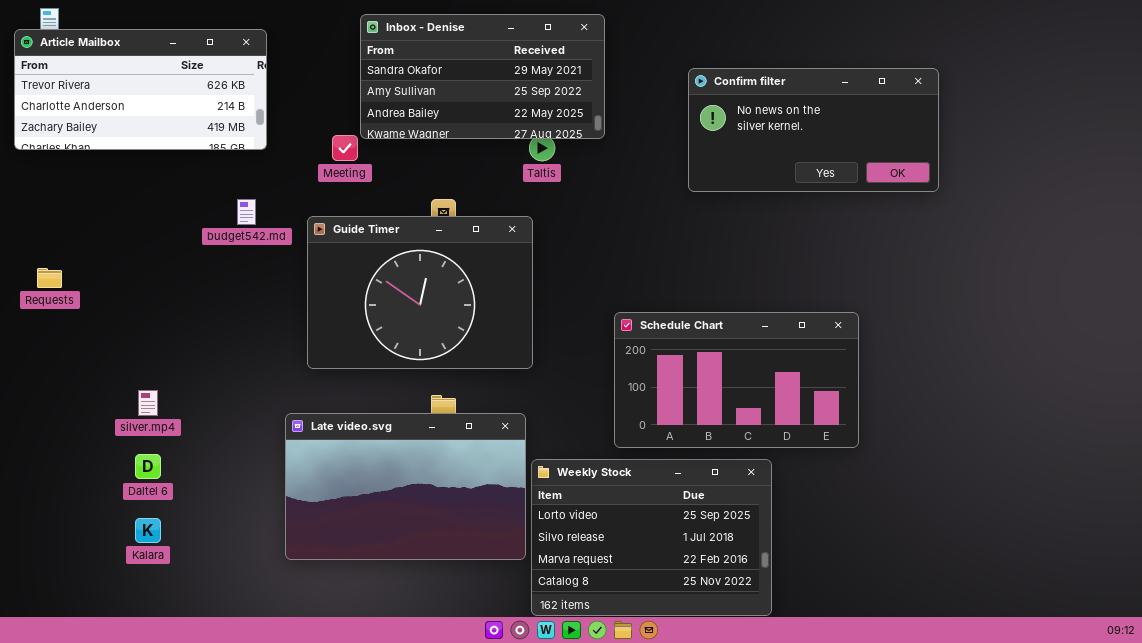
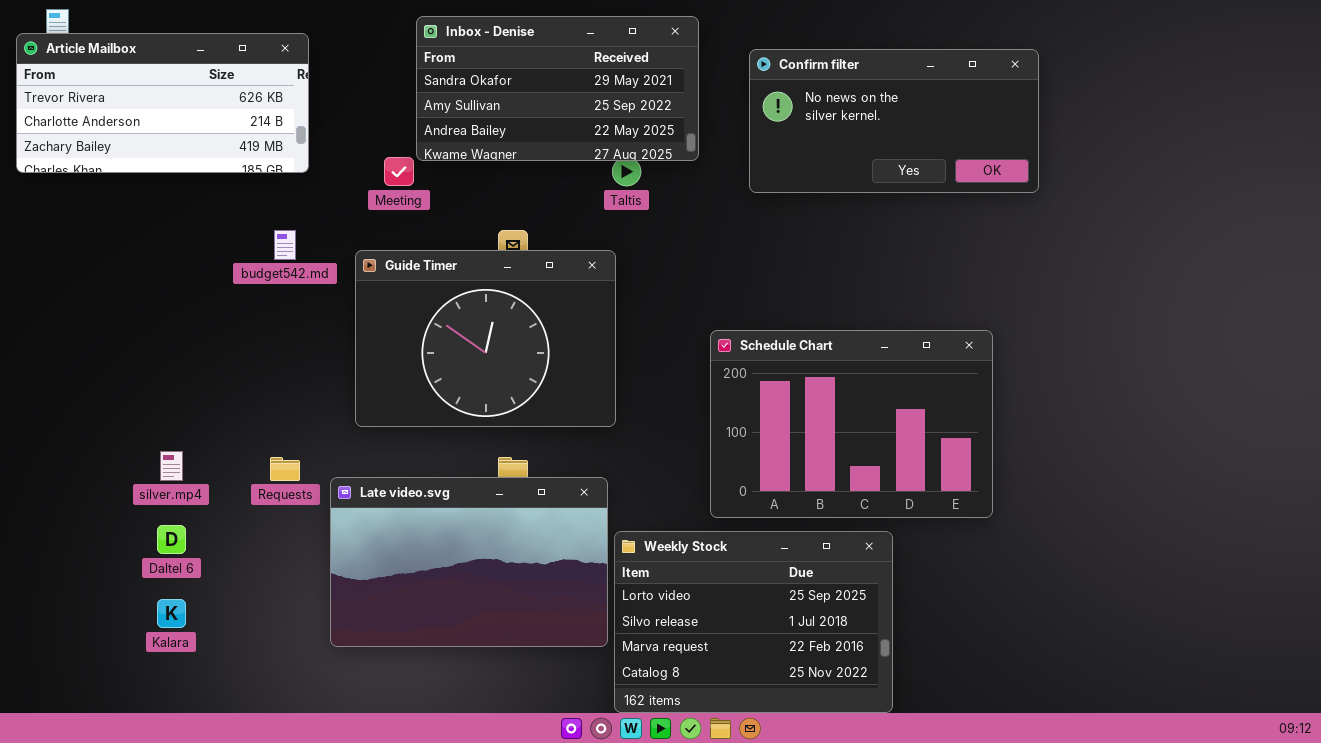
Confirm filter: [688,68,939,192] -> [749,49,1039,193], moved
Requests: [37,268,62,288] -> [270,457,300,481], moved
Schedule Chart: [614,312,859,448] -> [710,330,993,518], resized

